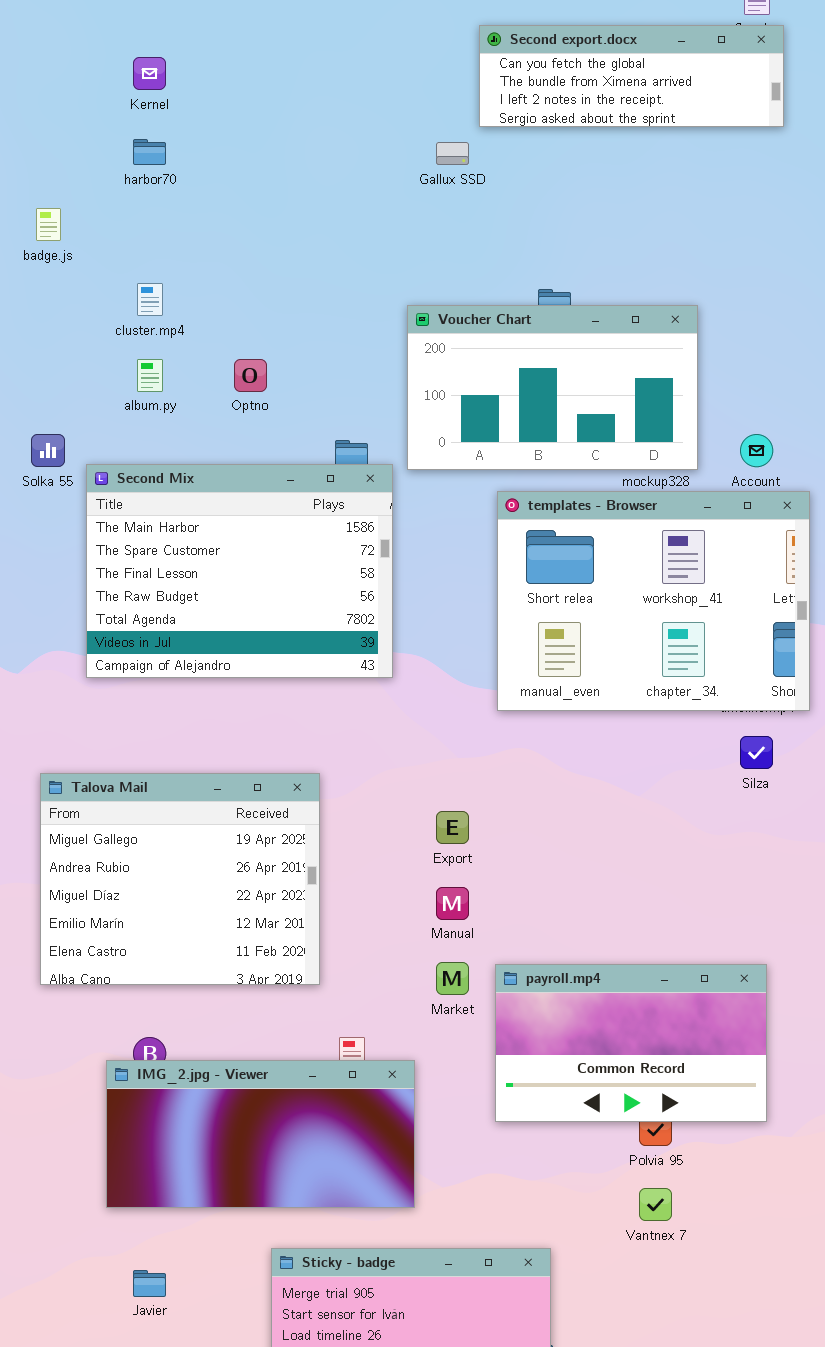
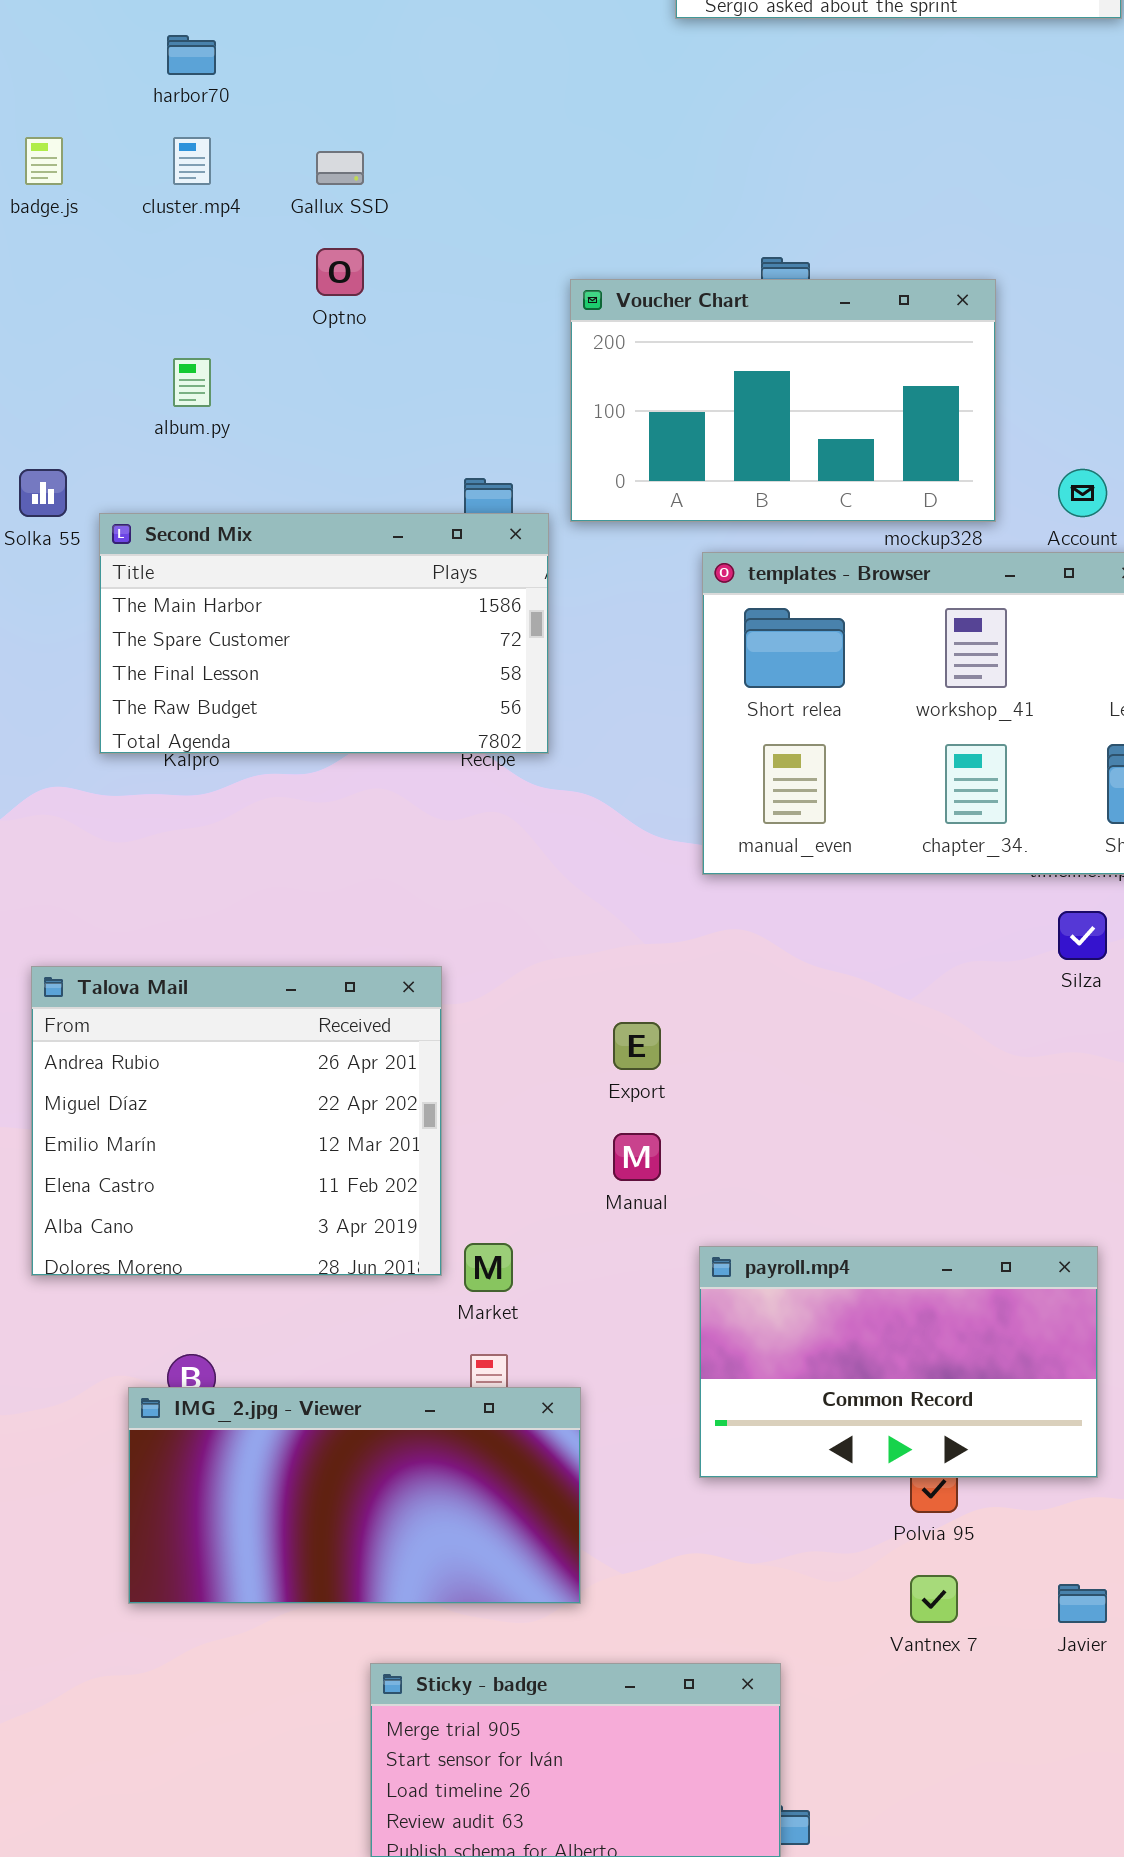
Gallux SSD: [436,142,469,165] -> [316,151,364,185], moved
cluster.mp4: [137,283,163,316] -> [173,137,211,185], moved
Optno: [234,359,267,392] -> [316,248,364,296], moved
Second Mix: [86,464,393,678] -> [99,513,549,754], resized
Talova Mail: [40,773,320,985] -> [31,966,442,1276], scrolled down 1 row
Market: [436,962,469,995] -> [464,1243,513,1292], moved
Javier: [133,1270,166,1297] -> [1058,1584,1107,1623], moved

